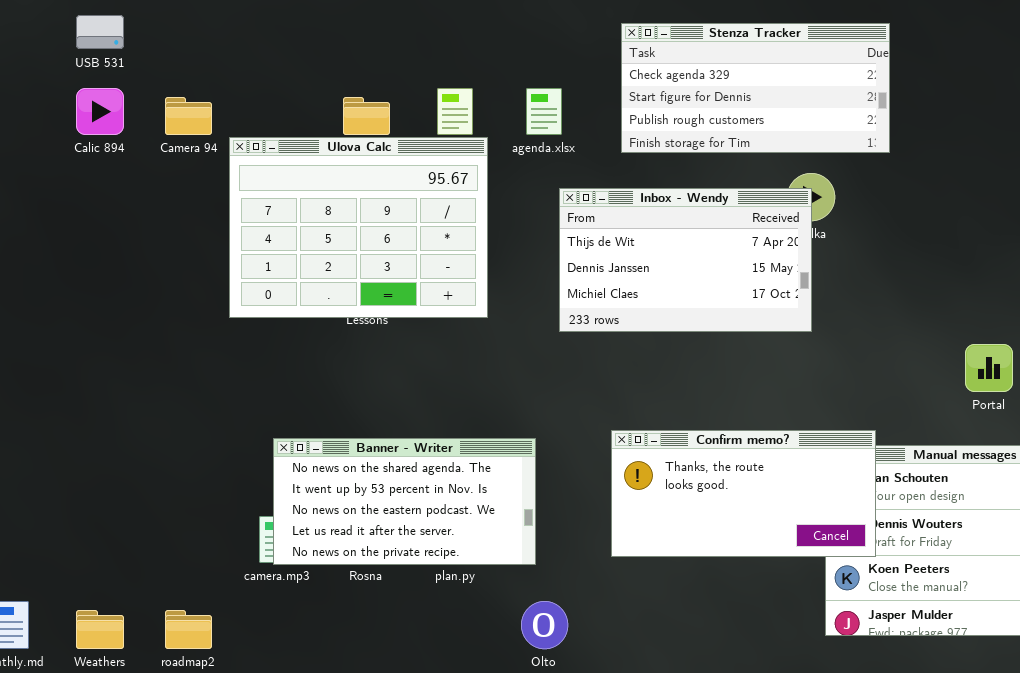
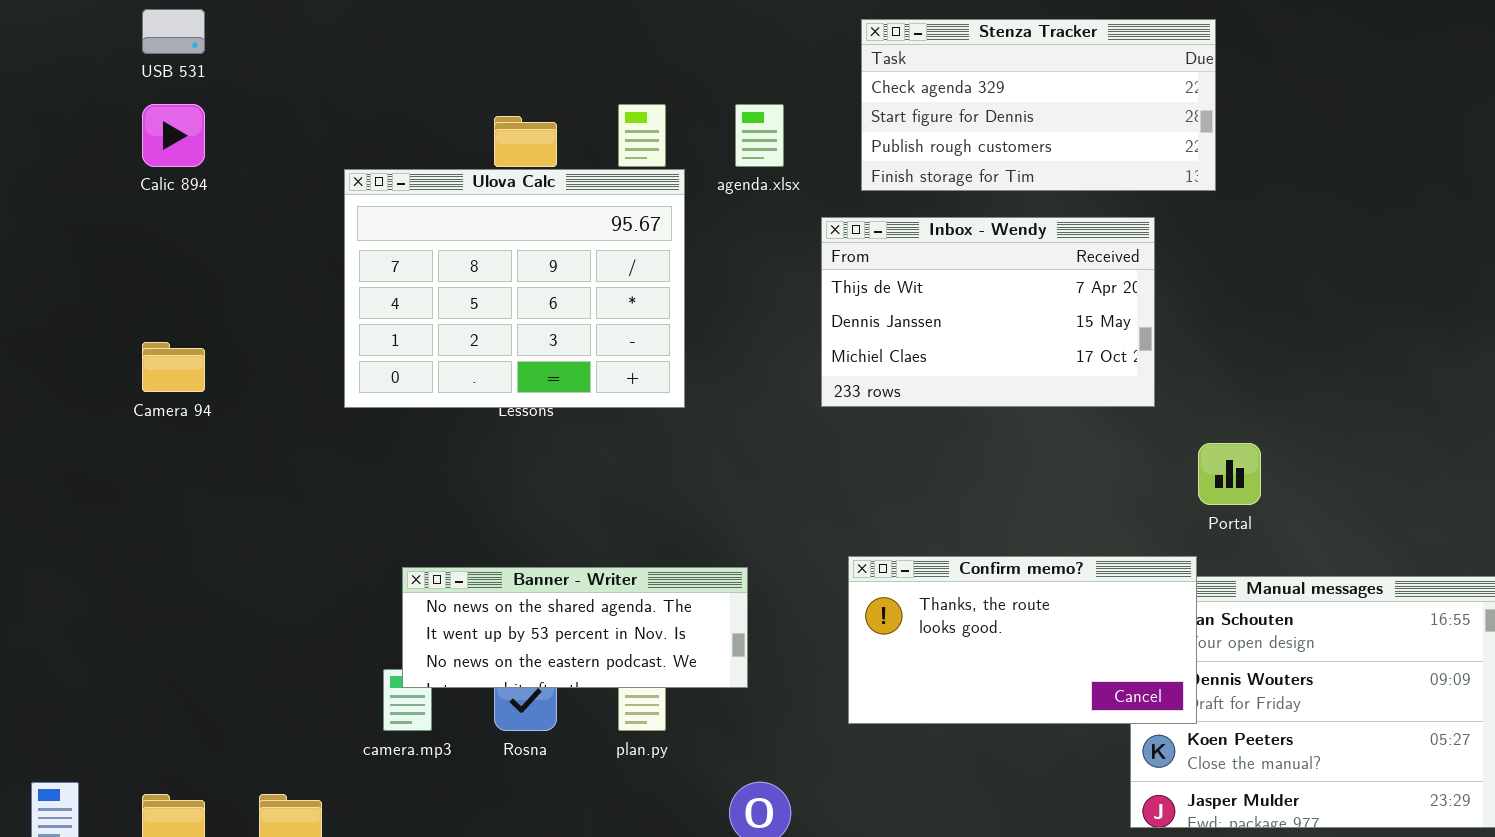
Camera 94: [165,97,212,135] -> [142,342,205,392], moved
Inbox - Wendy: [559,188,812,332] -> [821,217,1155,407], moved
Portal: [965,344,1013,392] -> [1198,443,1261,505], moved
Banner - Writer: [273,438,536,565] -> [402,567,748,688], resized

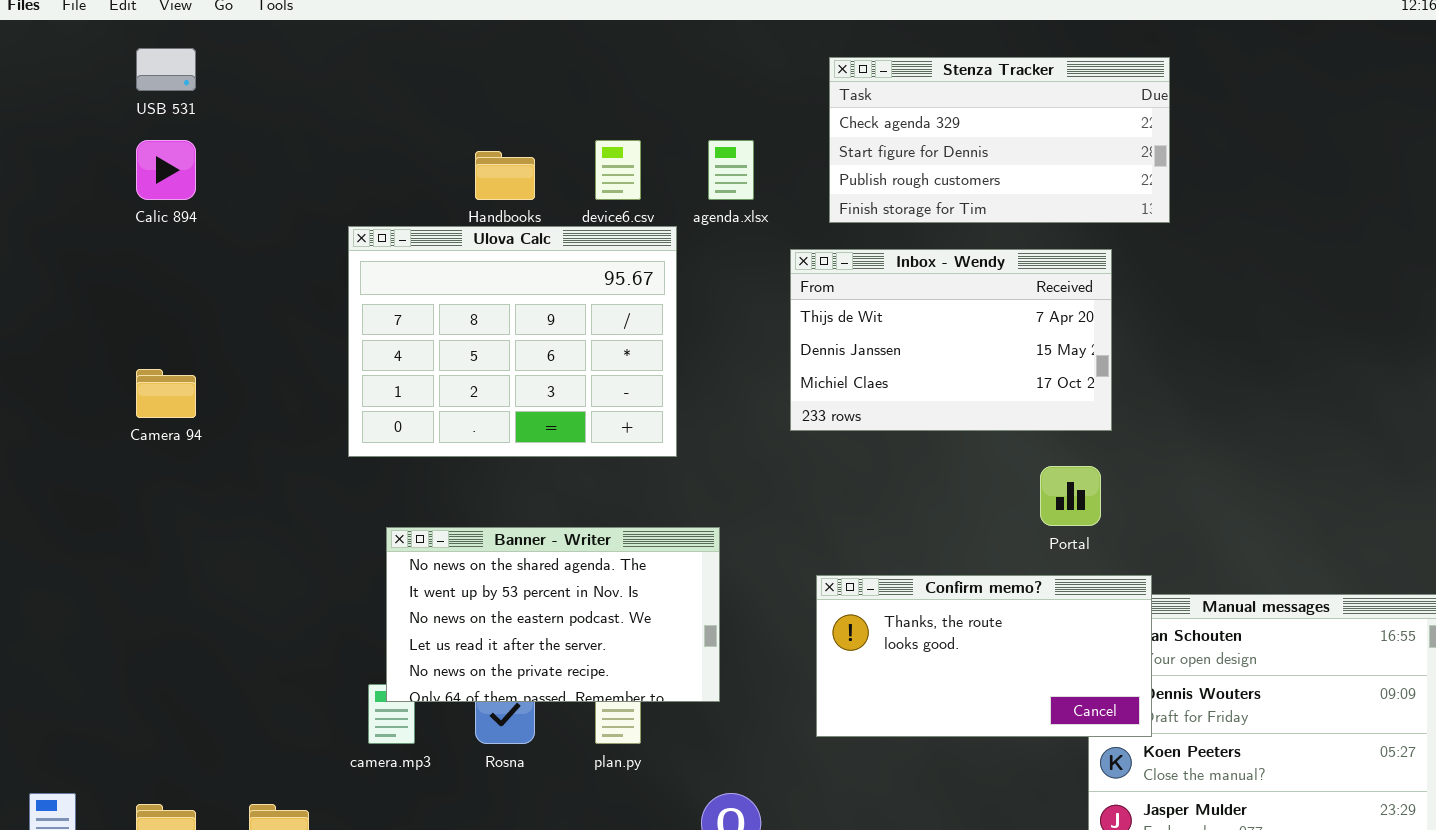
Ulova Calc: [344,169,685,408] -> [348,226,677,457], moved
Portal: [1198,443,1261,505] -> [1040,466,1101,526], moved
Banner - Writer: [402,567,748,688] -> [386,527,720,702], resized

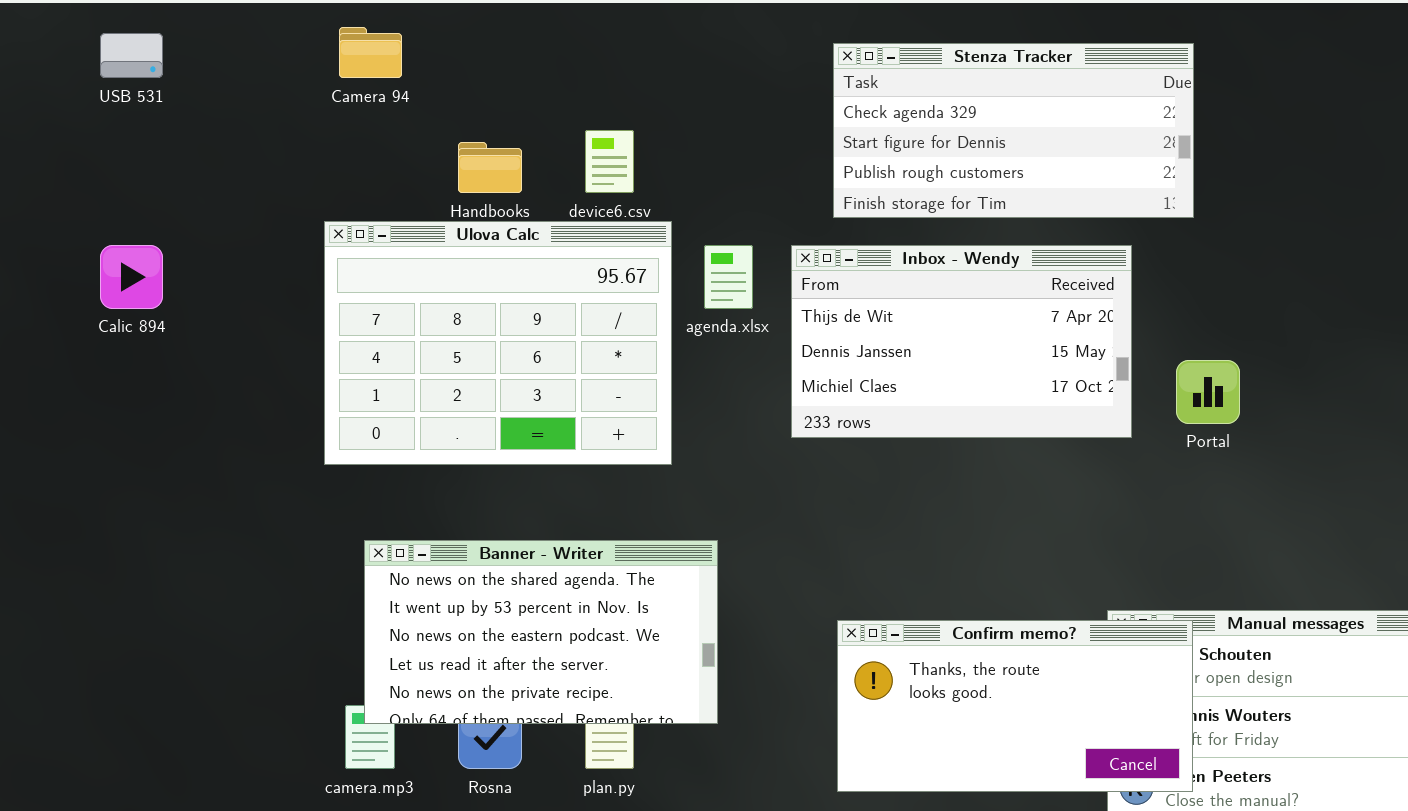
Calic 894: [136,140,196,200] -> [100,245,163,309], moved
agenda.xlsx: [708,140,754,200] -> [704,245,753,309], moved
Camera 94: [136,369,196,418] -> [339,27,402,78], moved
Portal: [1040,466,1101,526] -> [1176,360,1240,424], moved
Confirm memo?: [816,575,1152,737] -> [837,620,1193,792], moved

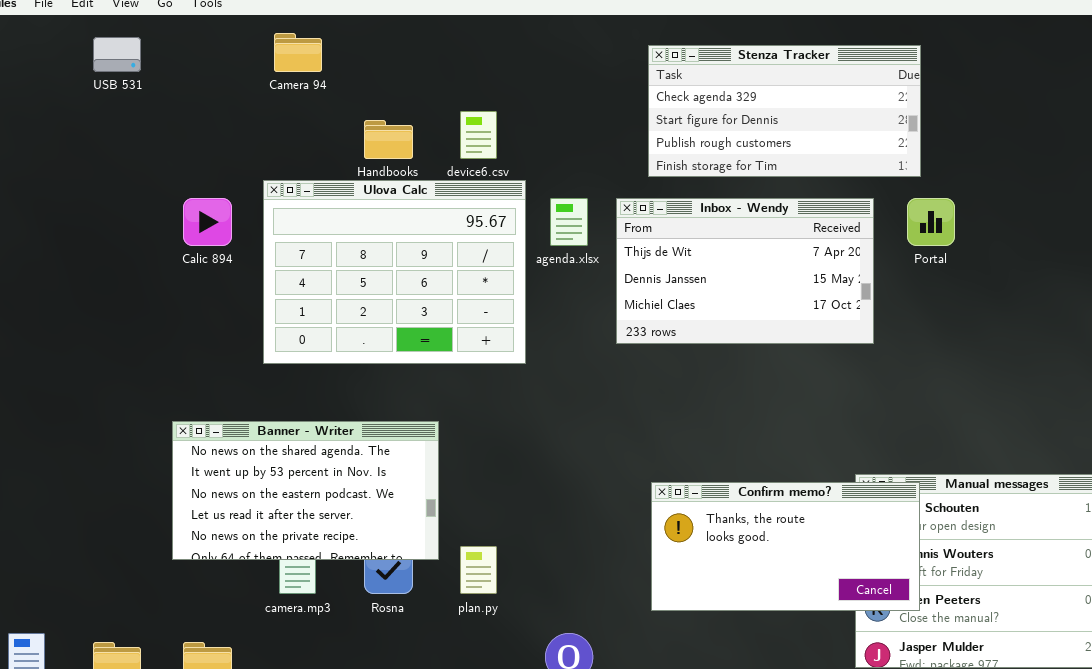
Calic 894: [100,245,163,309] -> [183,198,232,246], moved
Portal: [1176,360,1240,424] -> [907,198,955,246], moved
Banner - Writer: [364,540,718,724] -> [172,421,439,560], moved

